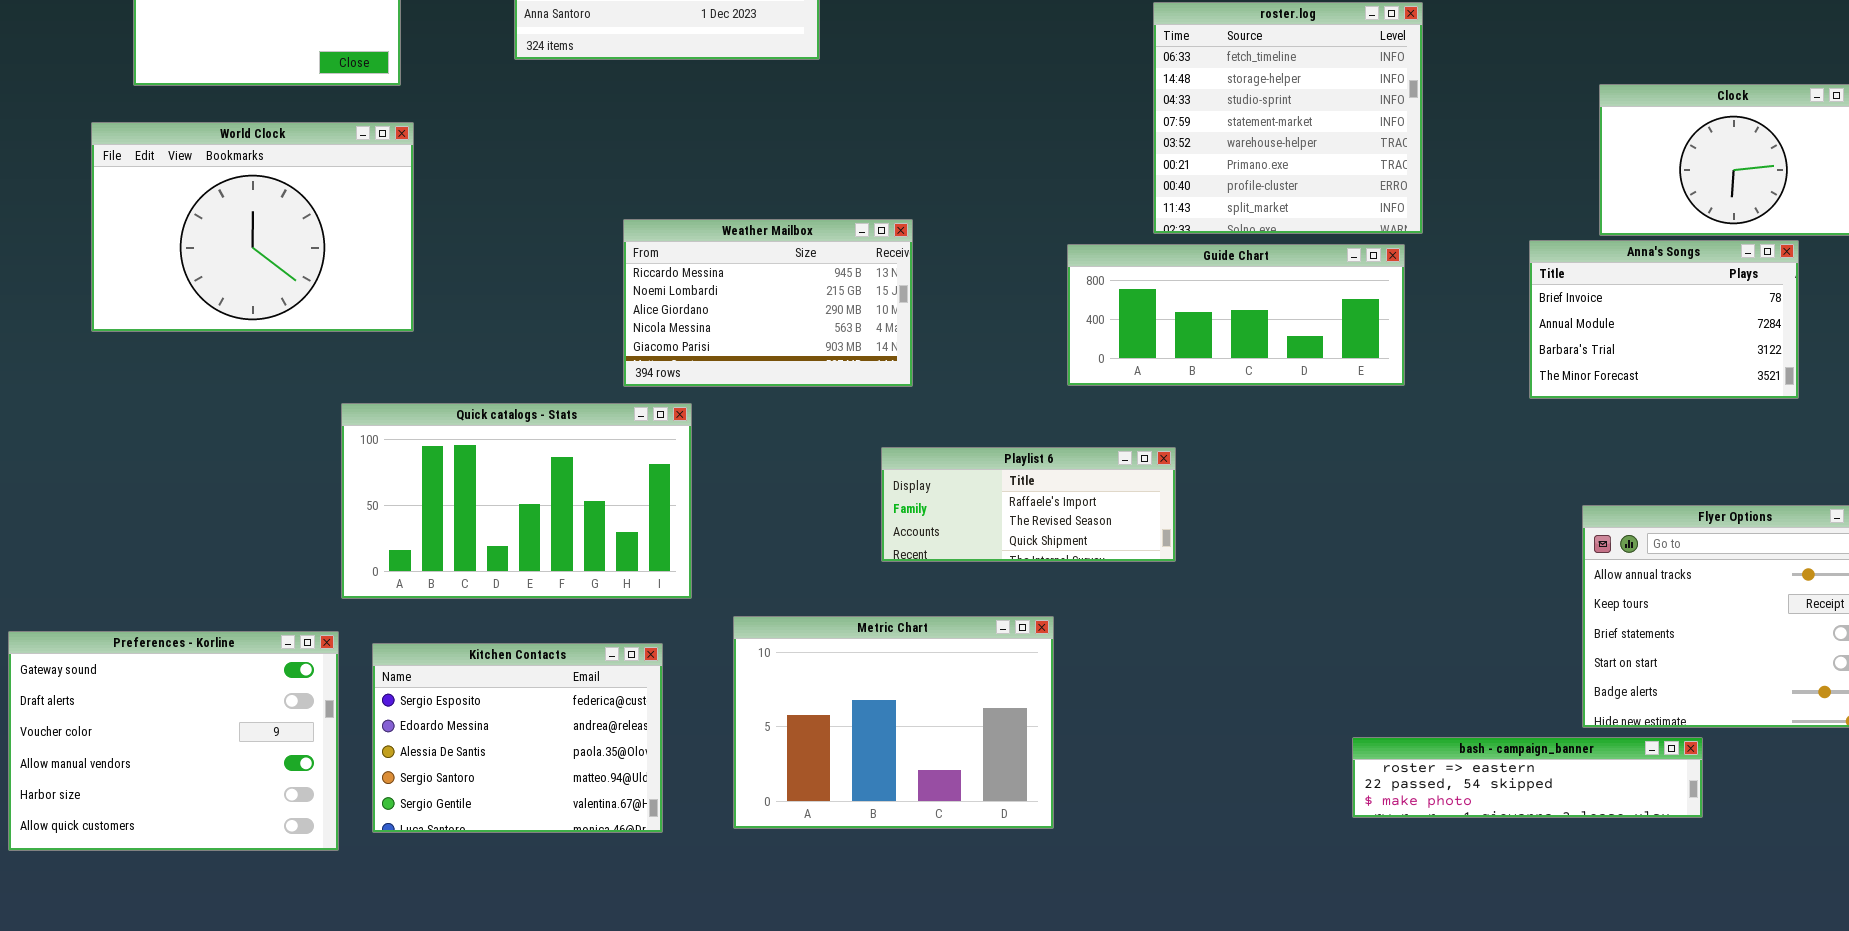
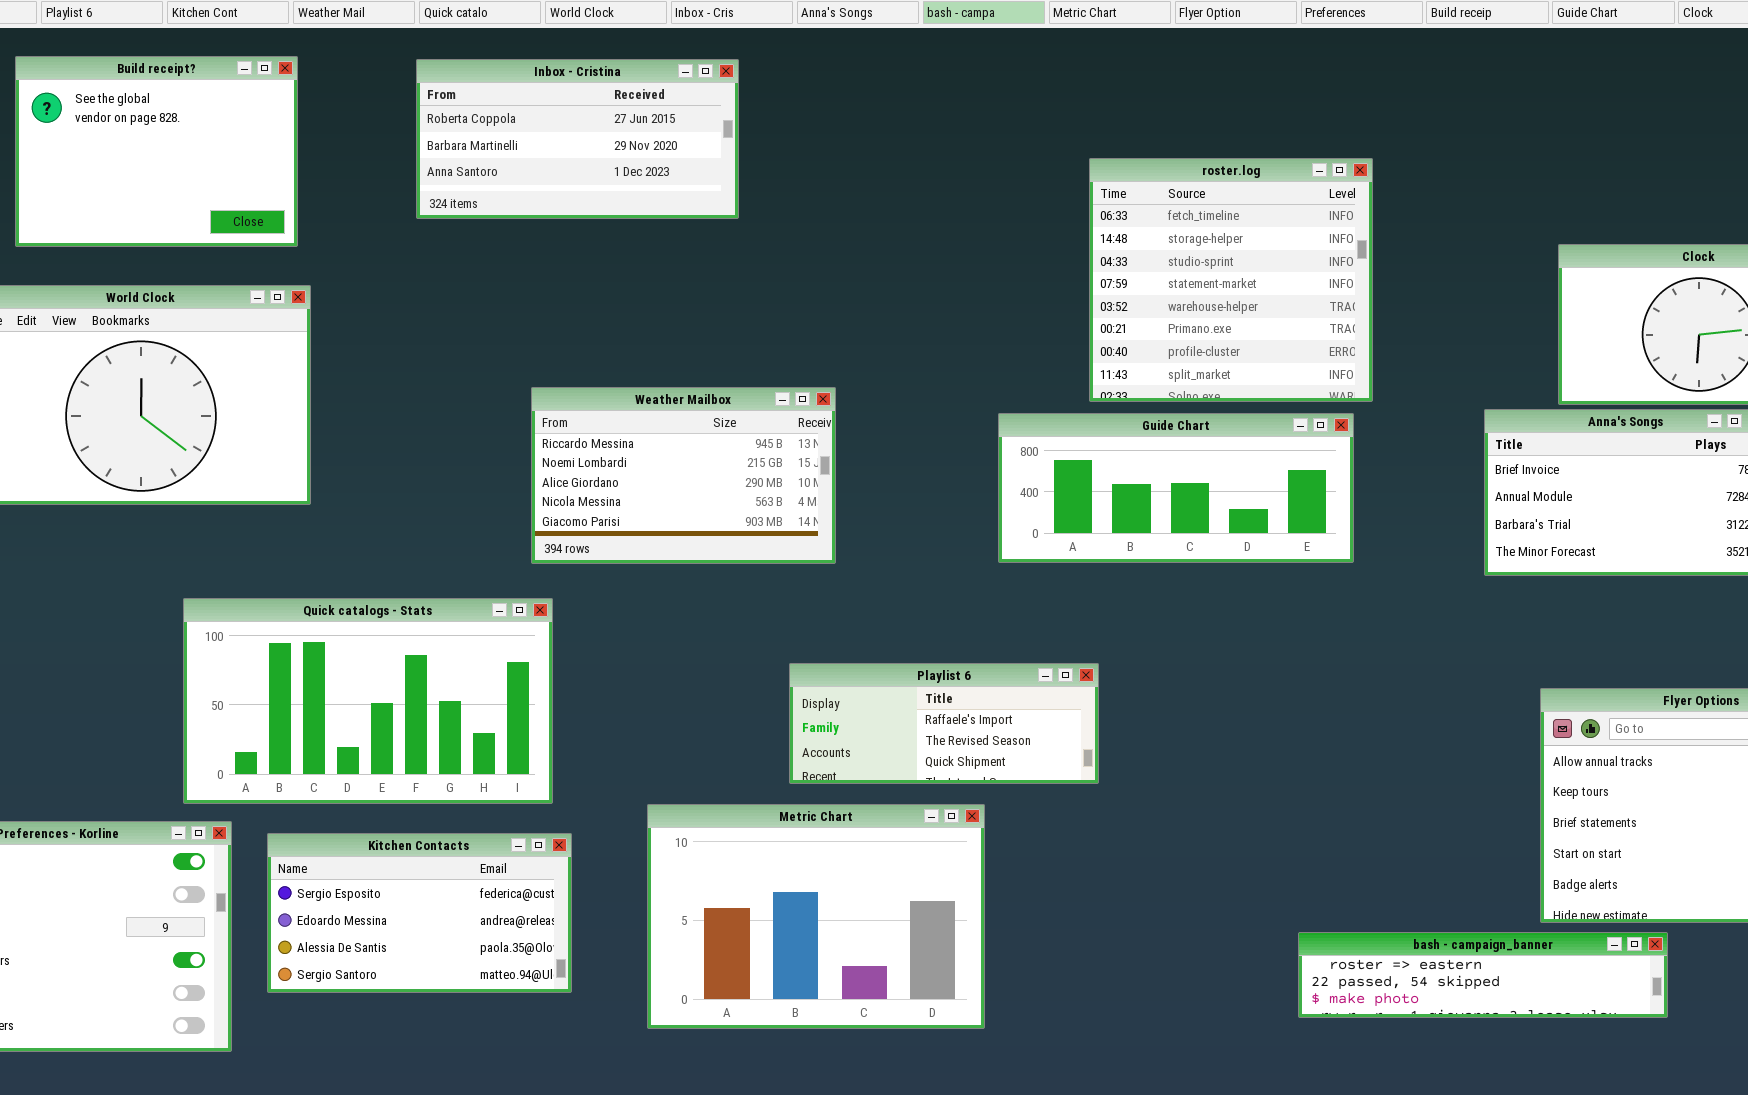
Quick catalogs - Stats: [341,403,692,599] -> [183,598,553,804], moved
Playlist 6: [881,447,1176,562] -> [789,663,1099,784], moved
Kitchen Contacts: [372,643,663,833] -> [267,833,572,993], resized

